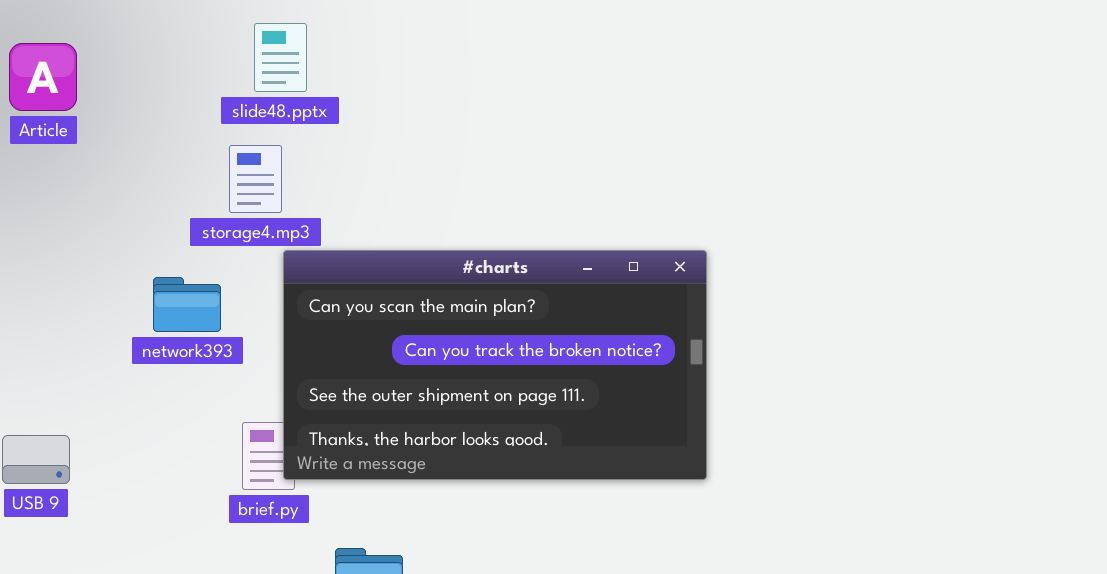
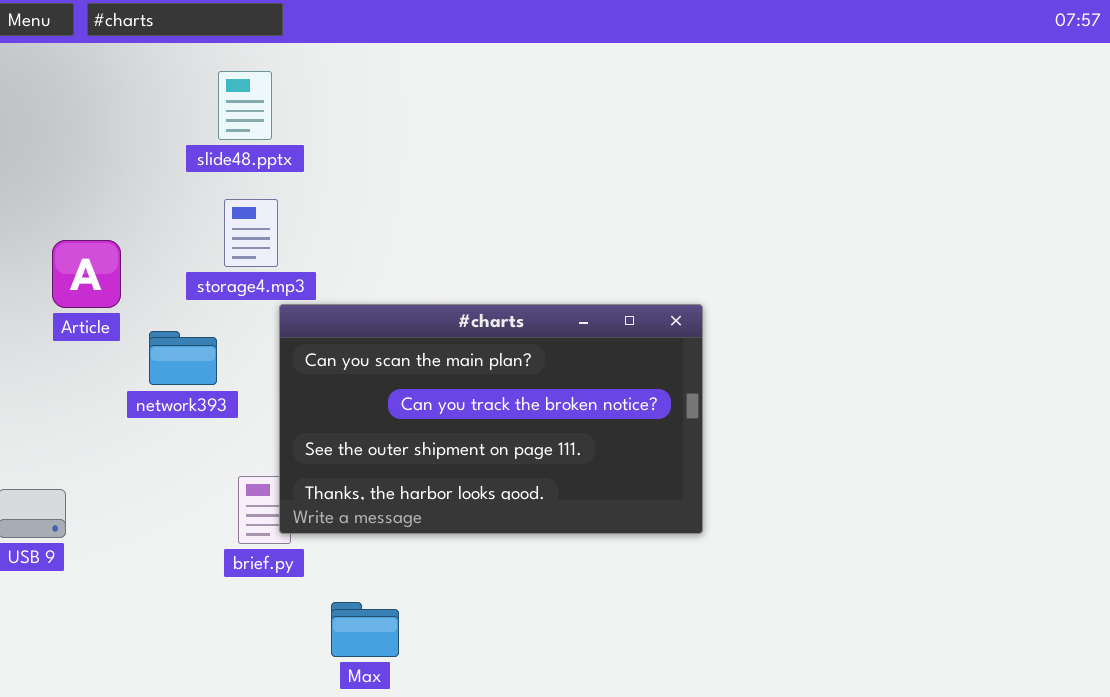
slide48.pptx: [254,23,307,92] -> [218,71,272,140], moved
Article: [9,43,77,111] -> [52,240,121,308], moved

